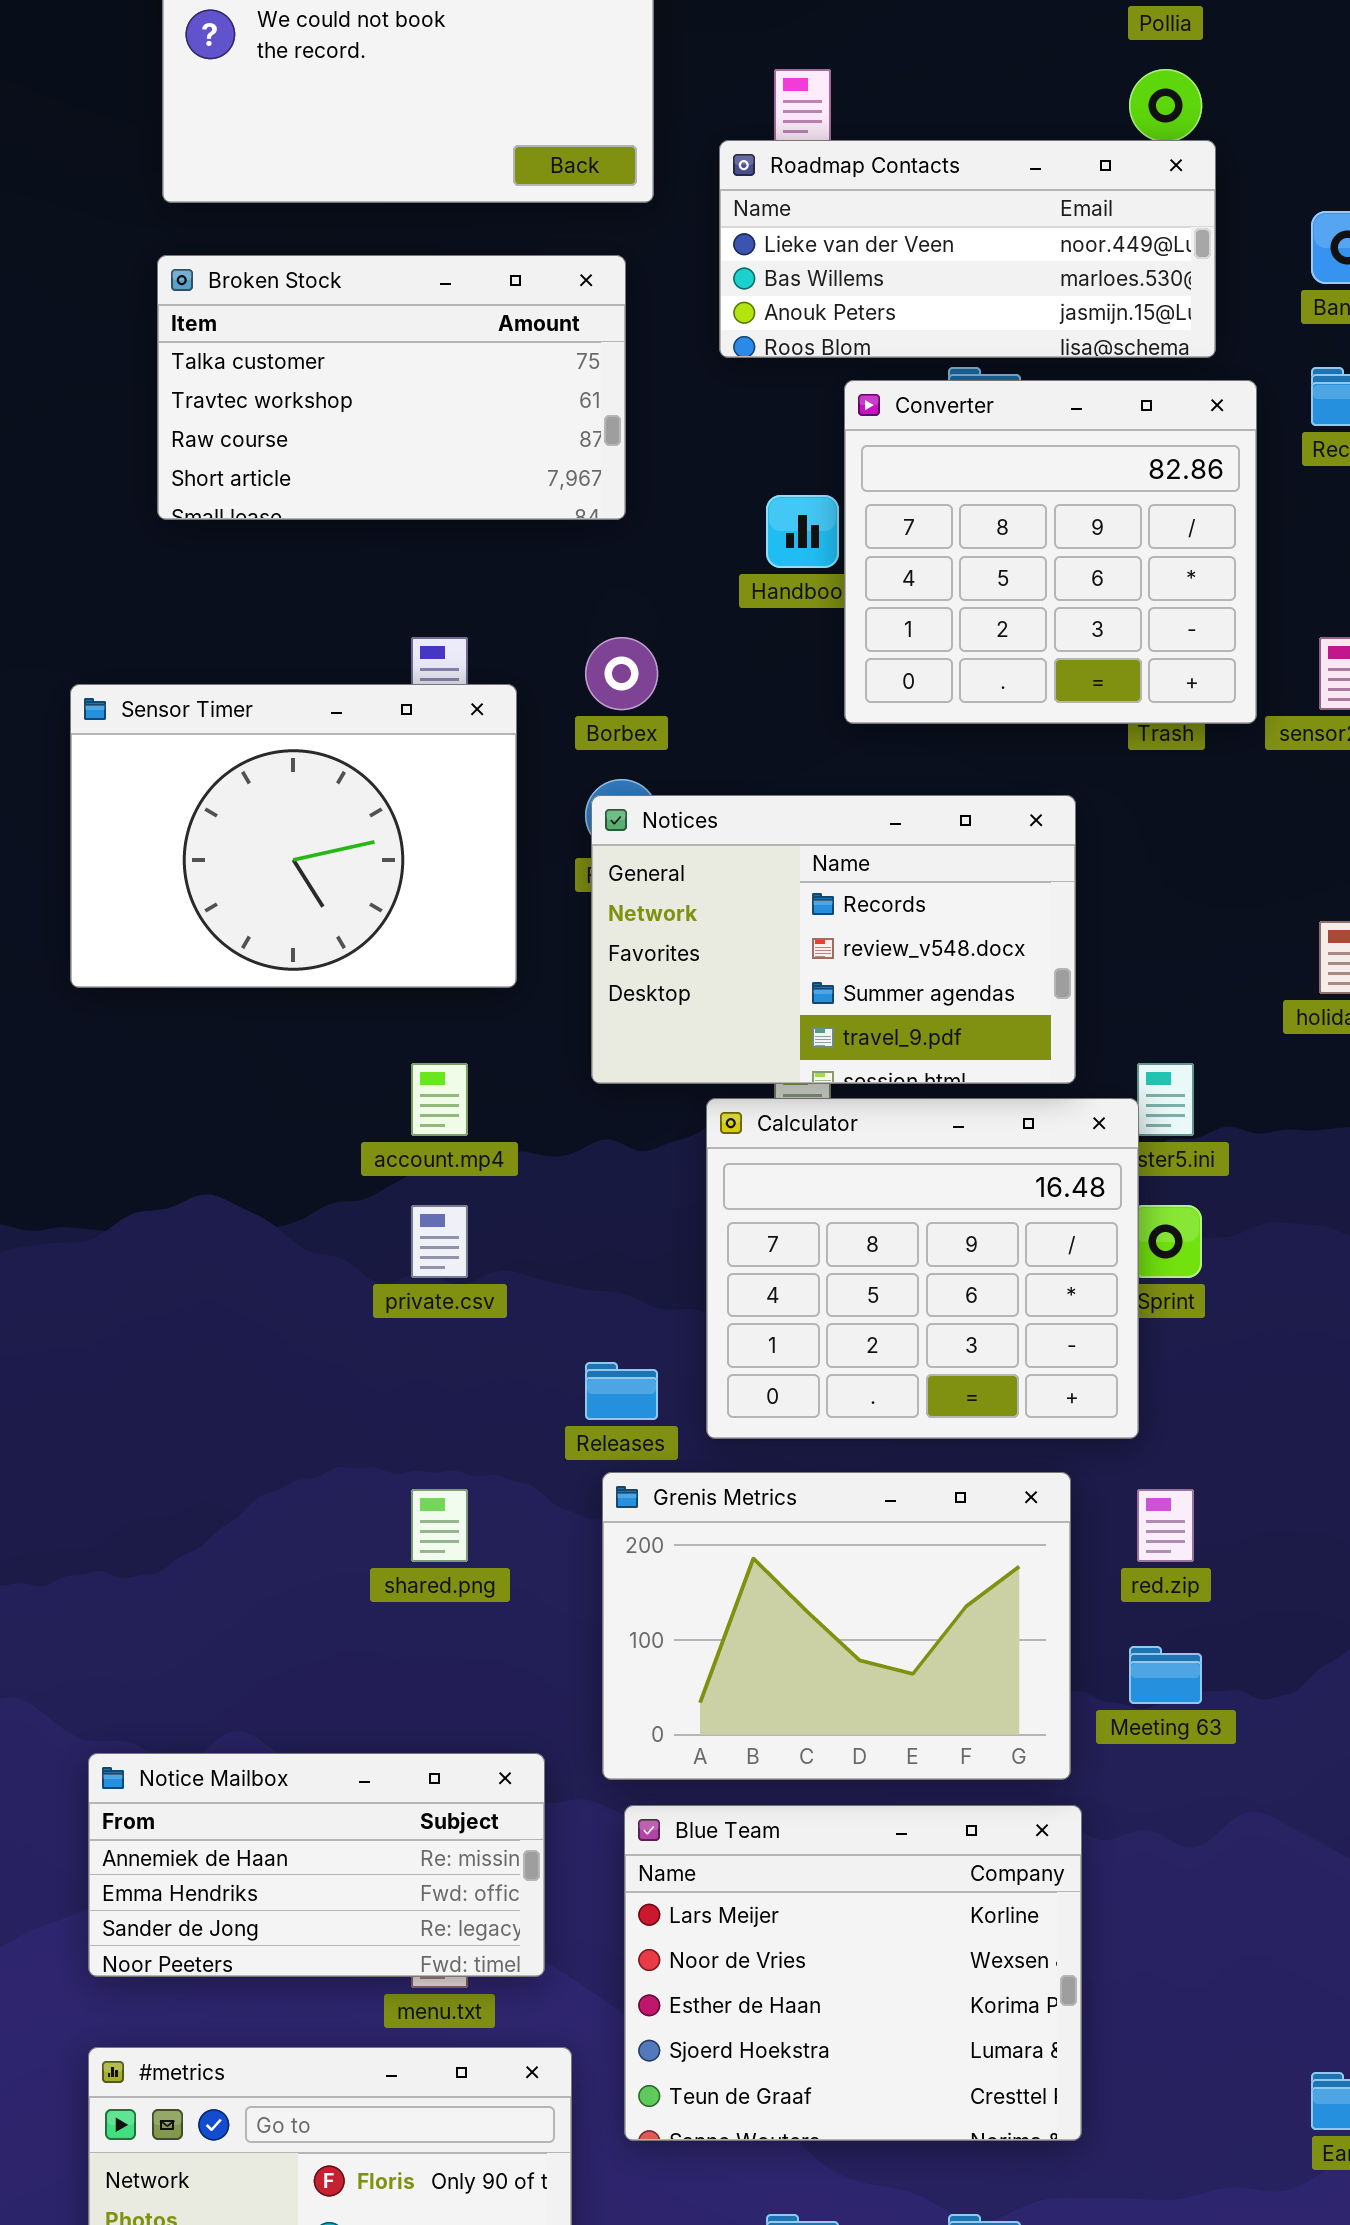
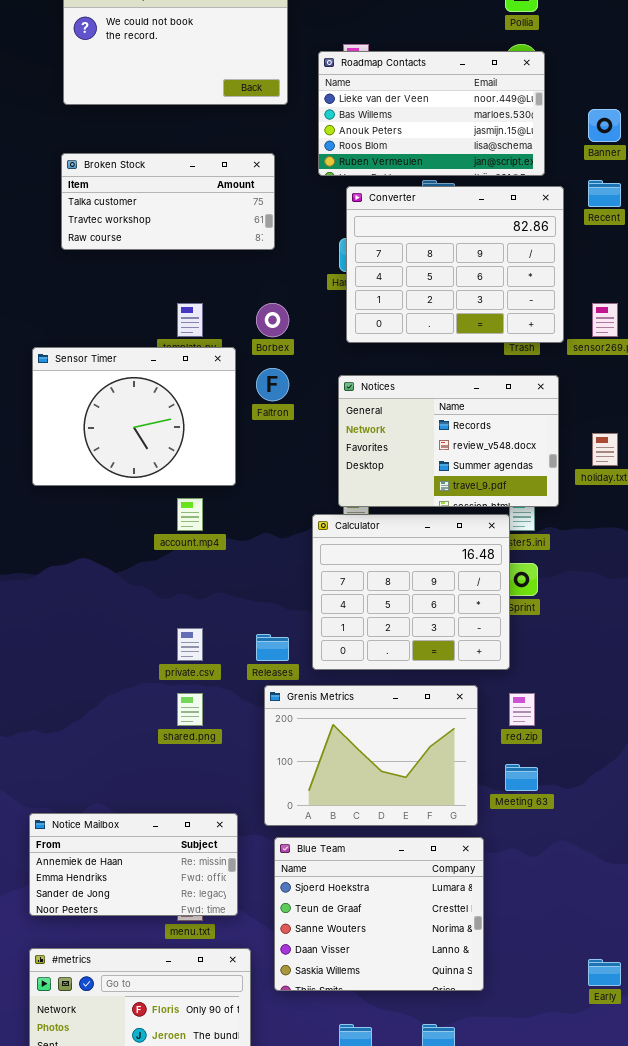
Roadmap Contacts: [719,140,1216,358] -> [318,51,545,176], resized
Broken Stock: [157,255,626,520] -> [61,153,275,250], resized
Converter: [844,380,1257,724] -> [346,186,564,343], resized
Sensor Timer: [70,684,517,988] -> [32,347,236,486], moved
Notices: [591,795,1076,1084] -> [338,375,559,507], moved
private.csv: [411,1205,468,1278] -> [177,628,203,661], moved
Blue Team: [624,1805,1082,2141] -> [274,837,484,991], scrolled down 3 rows

